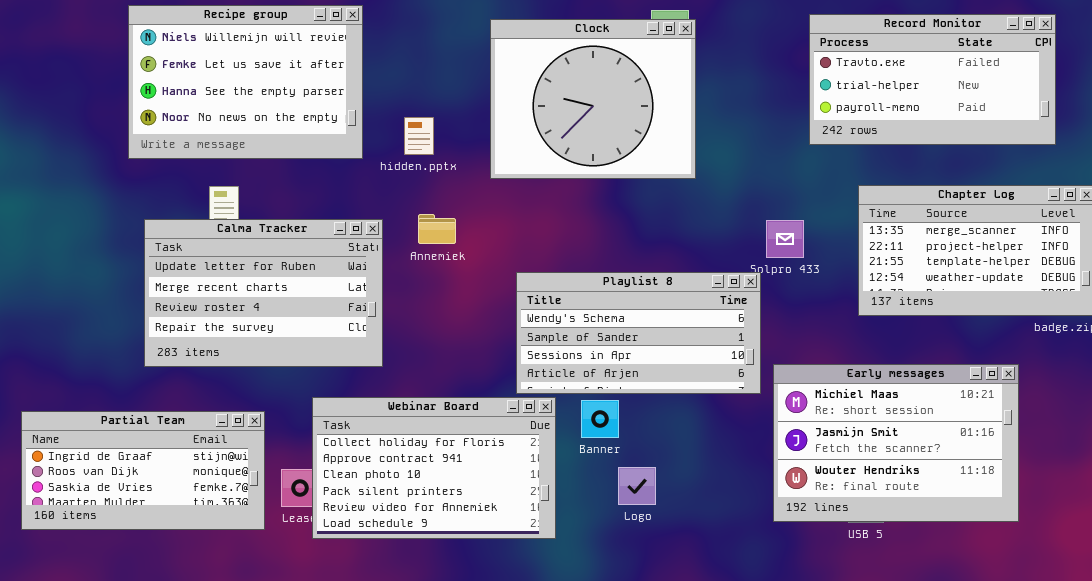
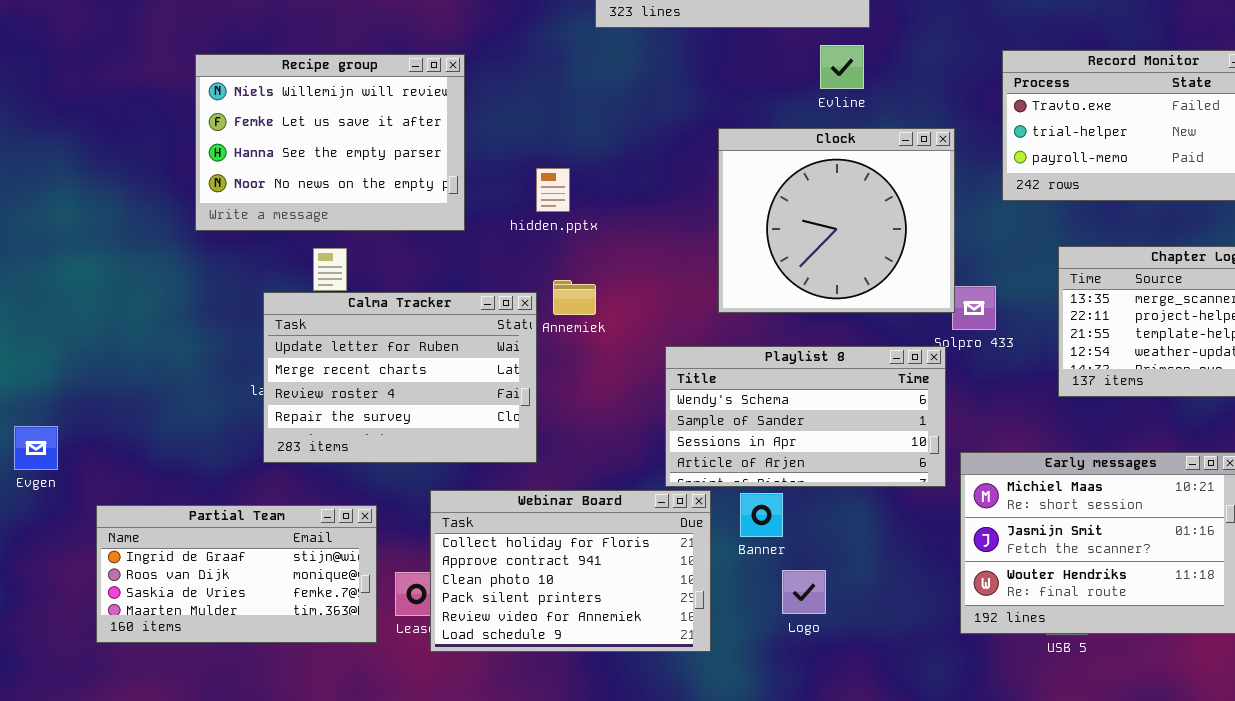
Recipe group: [128,5,363,159] -> [195,54,465,231], moved
Clock: [490,19,696,179] -> [718,128,955,313], moved
Calma Tracker: [144,219,383,367] -> [263,292,537,463], moved

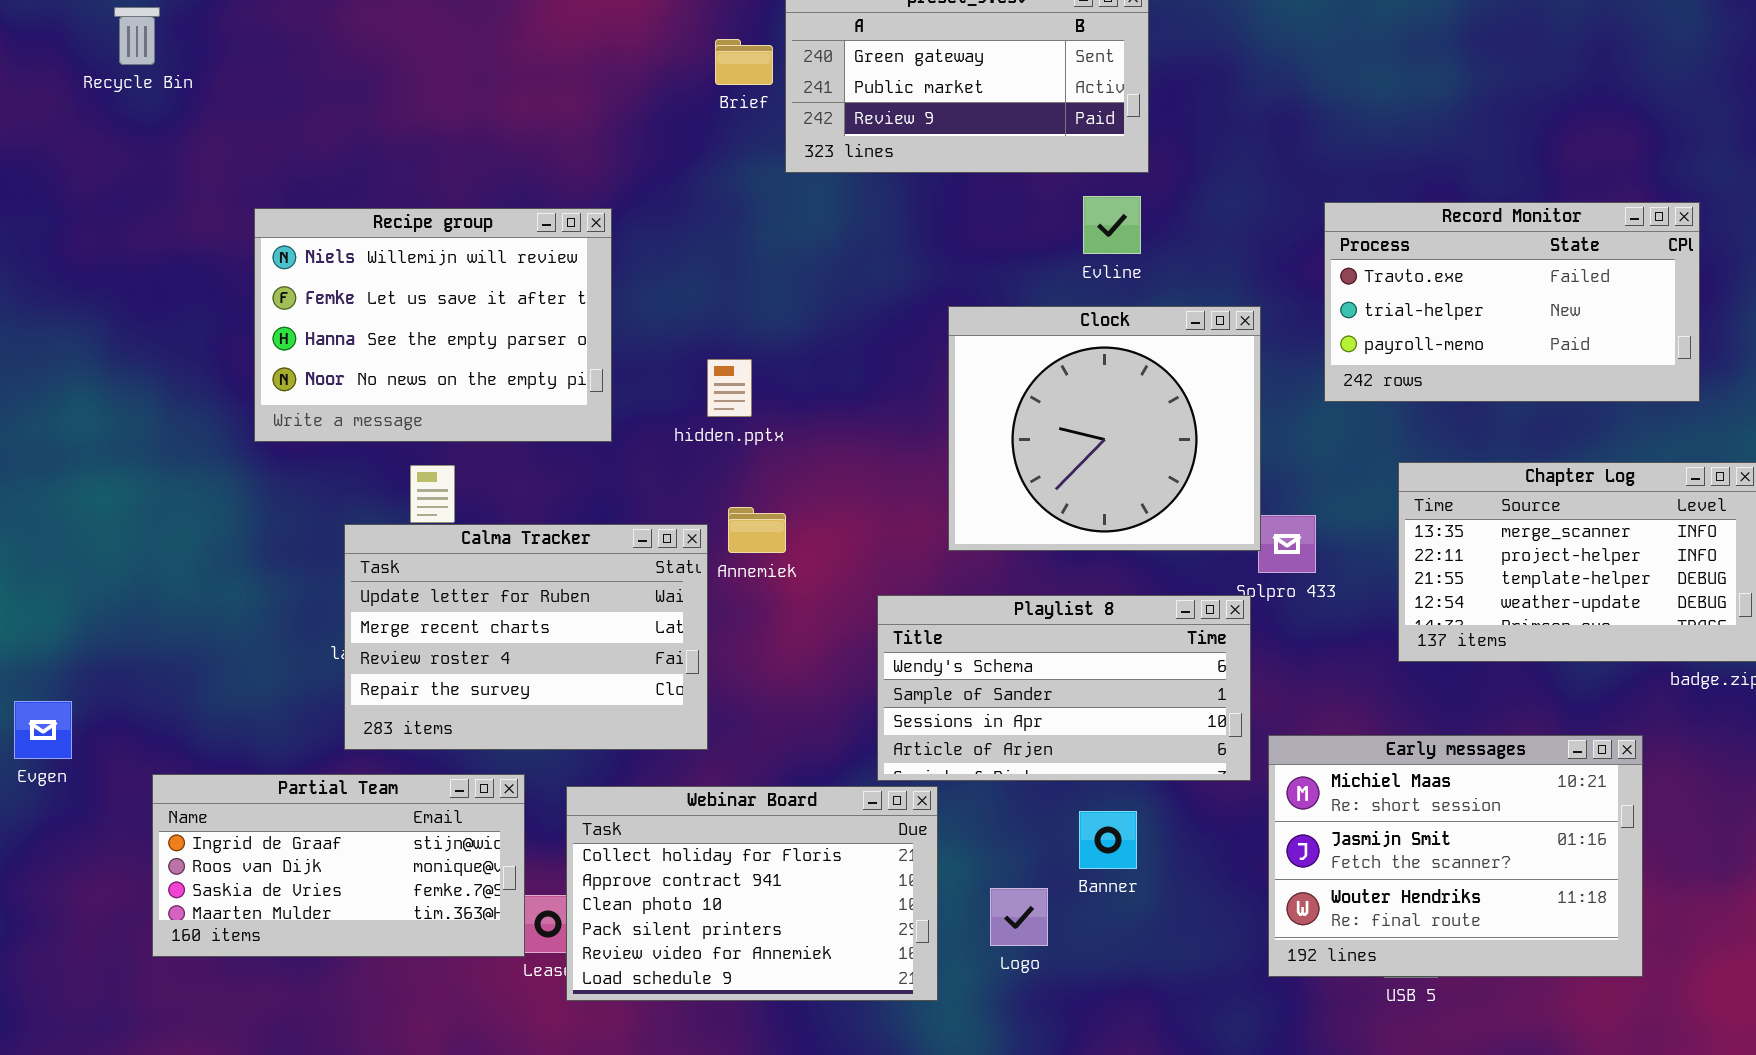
Banner: [740,493,783,537] -> [1079,811,1137,869], moved
Partial Team: [96,505,377,643] -> [152,774,525,957], moved
Logo: [782,570,826,614] -> [990,888,1048,946], moved

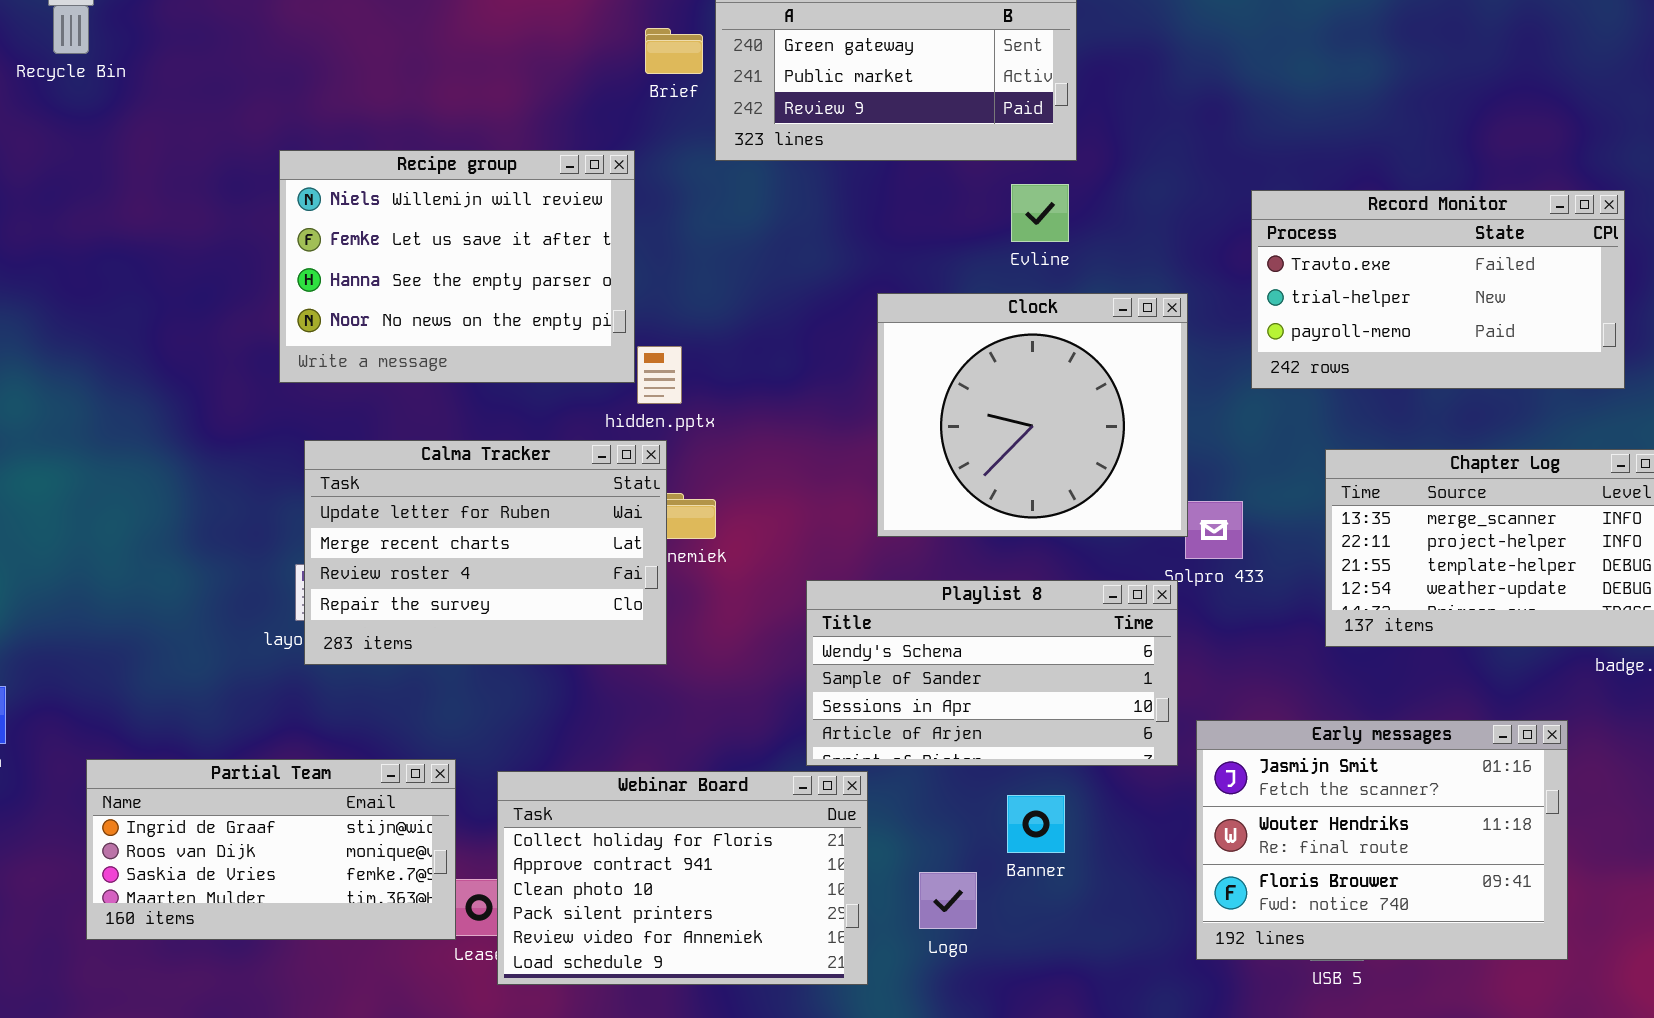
Recipe group: [254,208,612,442] -> [279,150,635,383], moved
Calma Tracker: [344,524,708,750] -> [304,440,667,665], moved
Early messages: [1268,735,1643,977] -> [1196,720,1568,960], scrolled down 1 row

